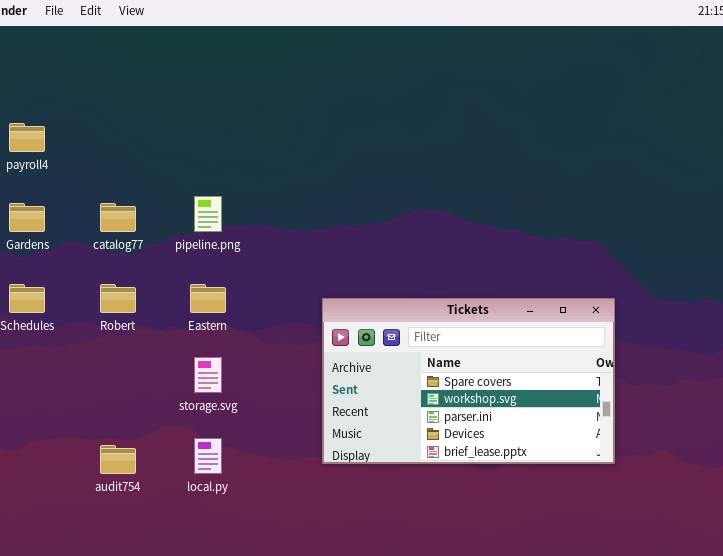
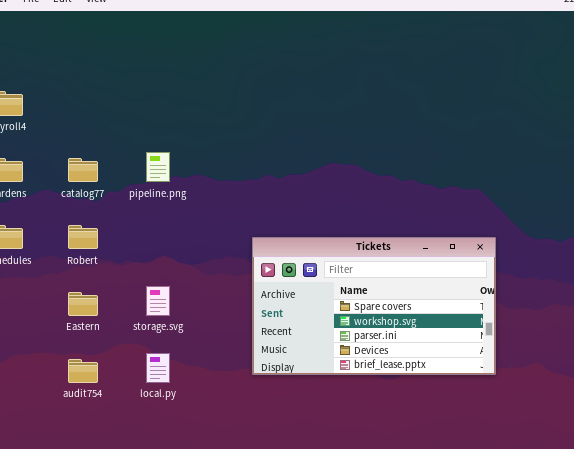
Eastern: [190,284,226,313] -> [68,292,98,316], moved

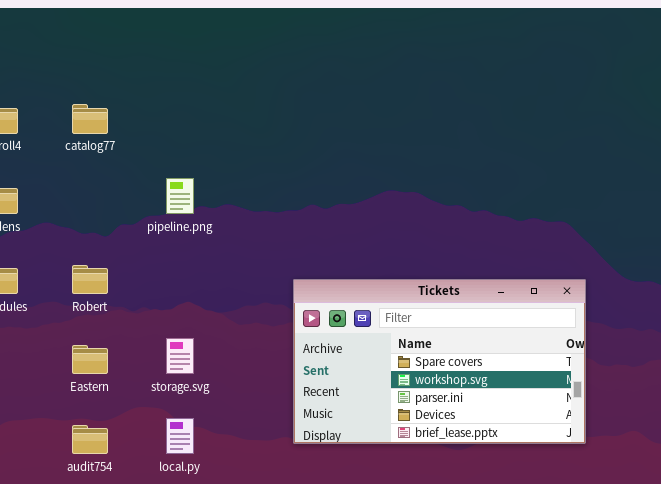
catalog77: [68,158,98,182] -> [72,104,108,134], moved

